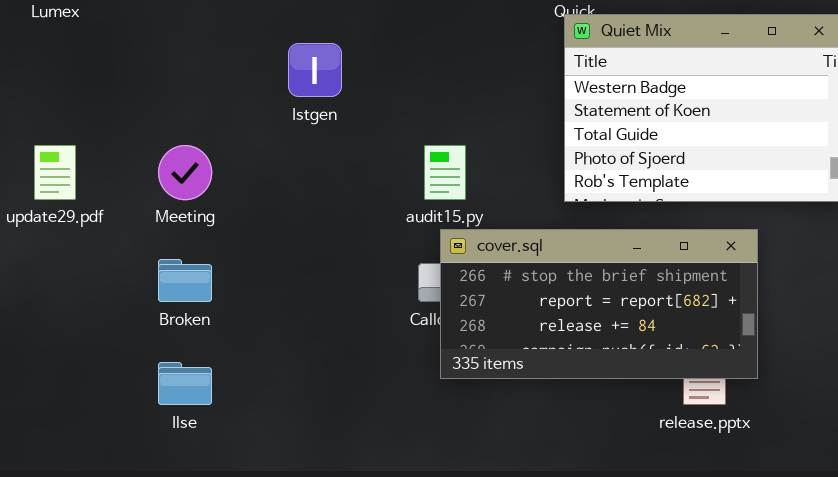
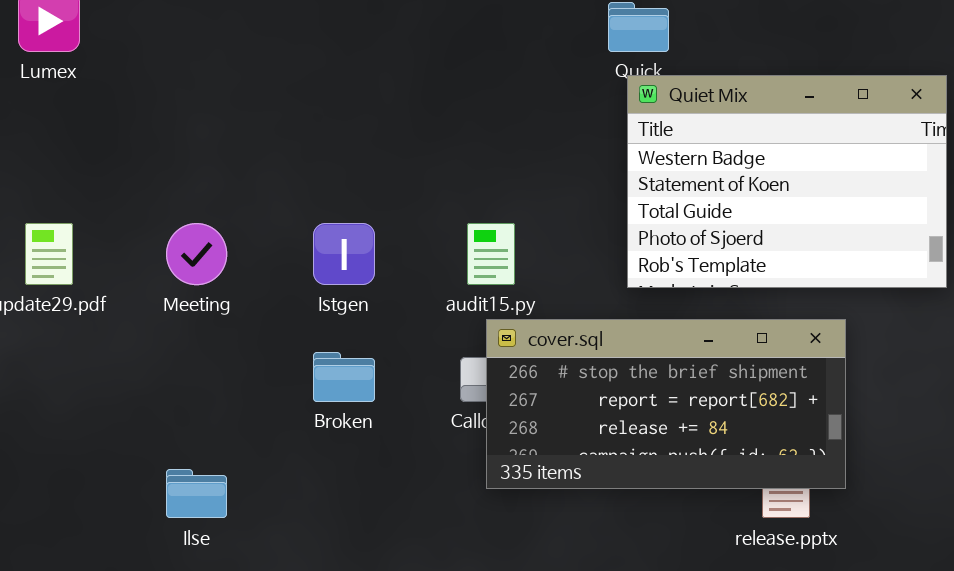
Istgen: [288,43,342,97] -> [313,223,375,285], moved
Broken: [158,259,212,302] -> [313,352,375,402], moved

